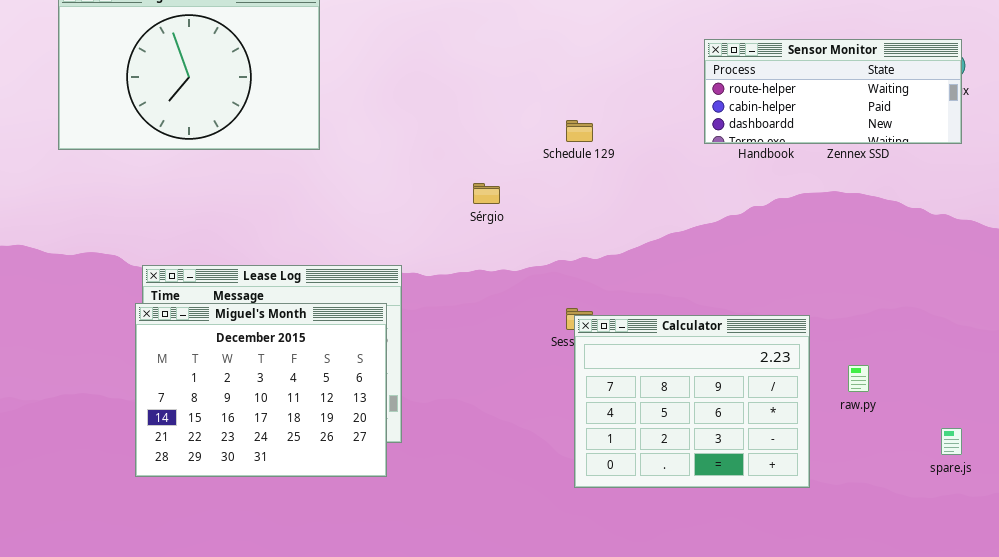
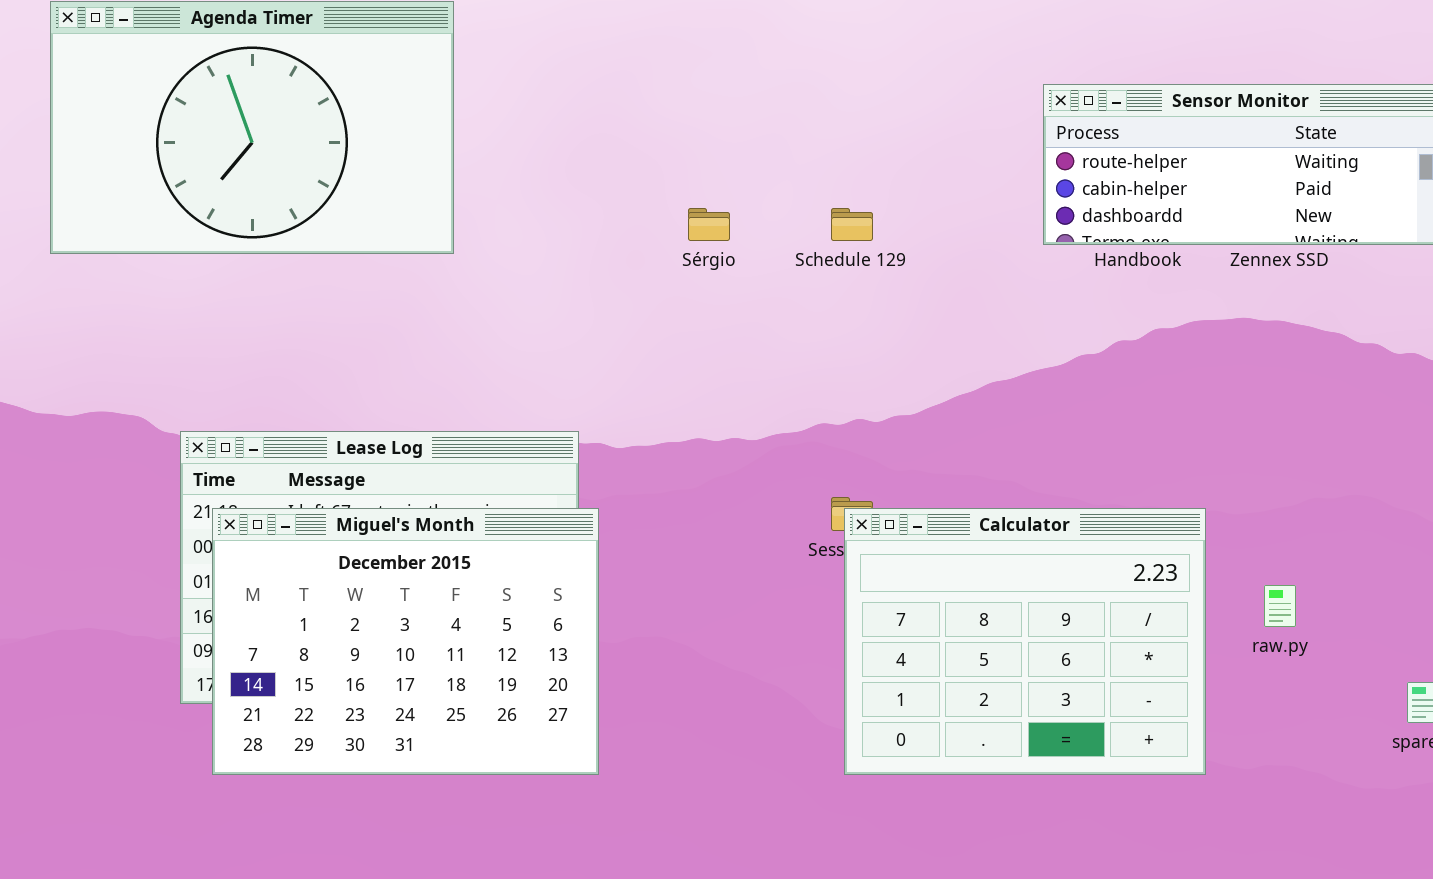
Sérgio: [473,183,500,204] -> [688,208,730,241], moved
Miguel's Month: [135,303,387,477] -> [212,508,599,775], moved

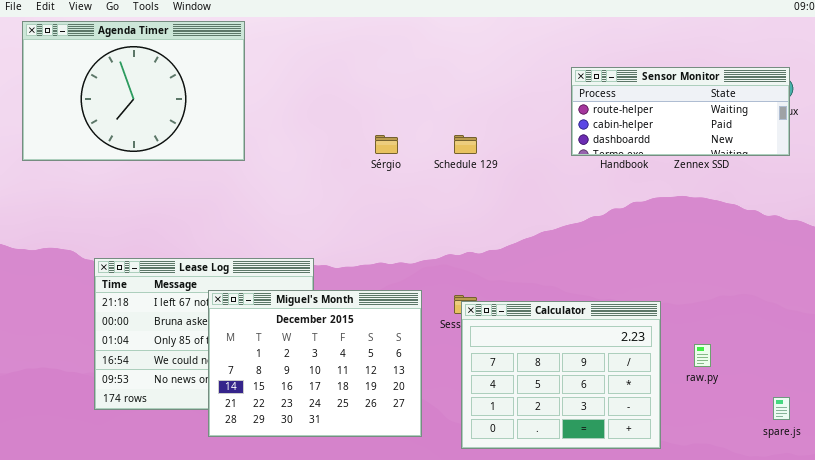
Miguel's Month: [212,508,599,775] -> [208,290,422,437], moved

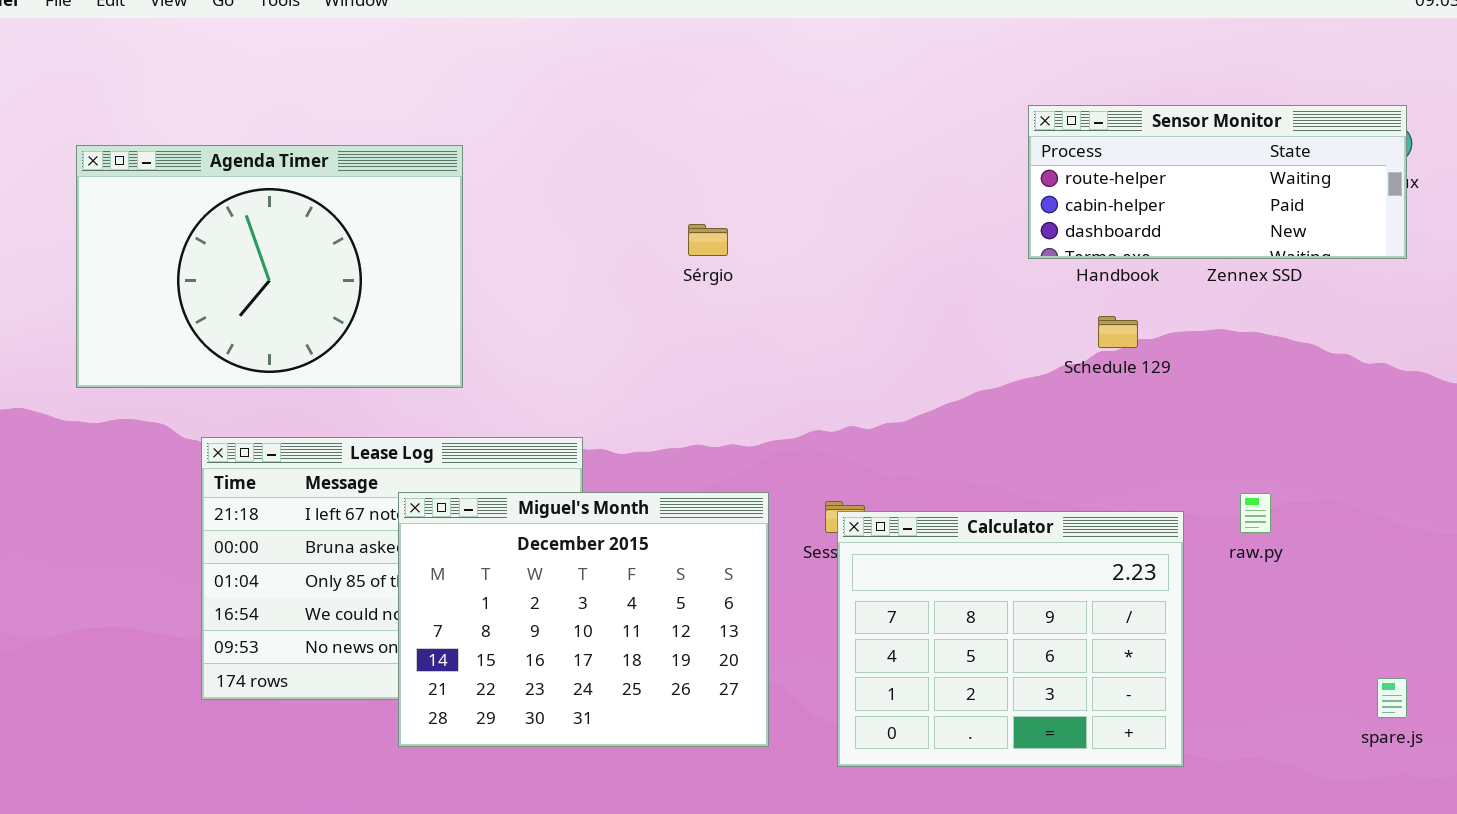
Agenda Timer: [22,21,245,161] -> [76,145,463,388], moved
Schedule 129: [454,135,477,154] -> [1098,316,1138,348], moved
raw.py: [694,344,711,367] -> [1240,493,1271,533], moved

